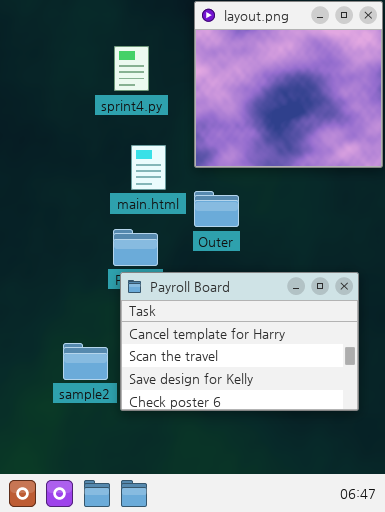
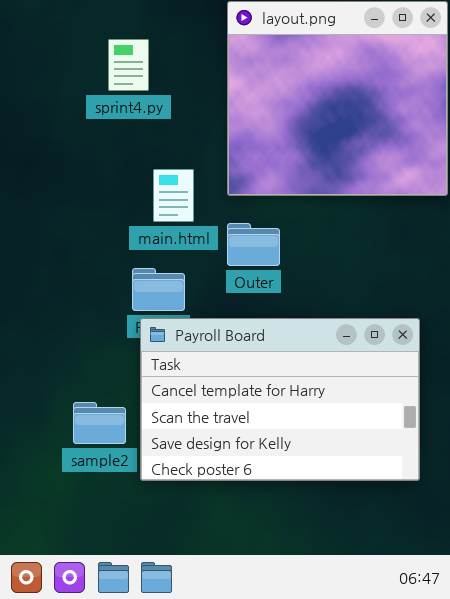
sprint4.py: [114,46,149,91] -> [108,39,149,91], moved

